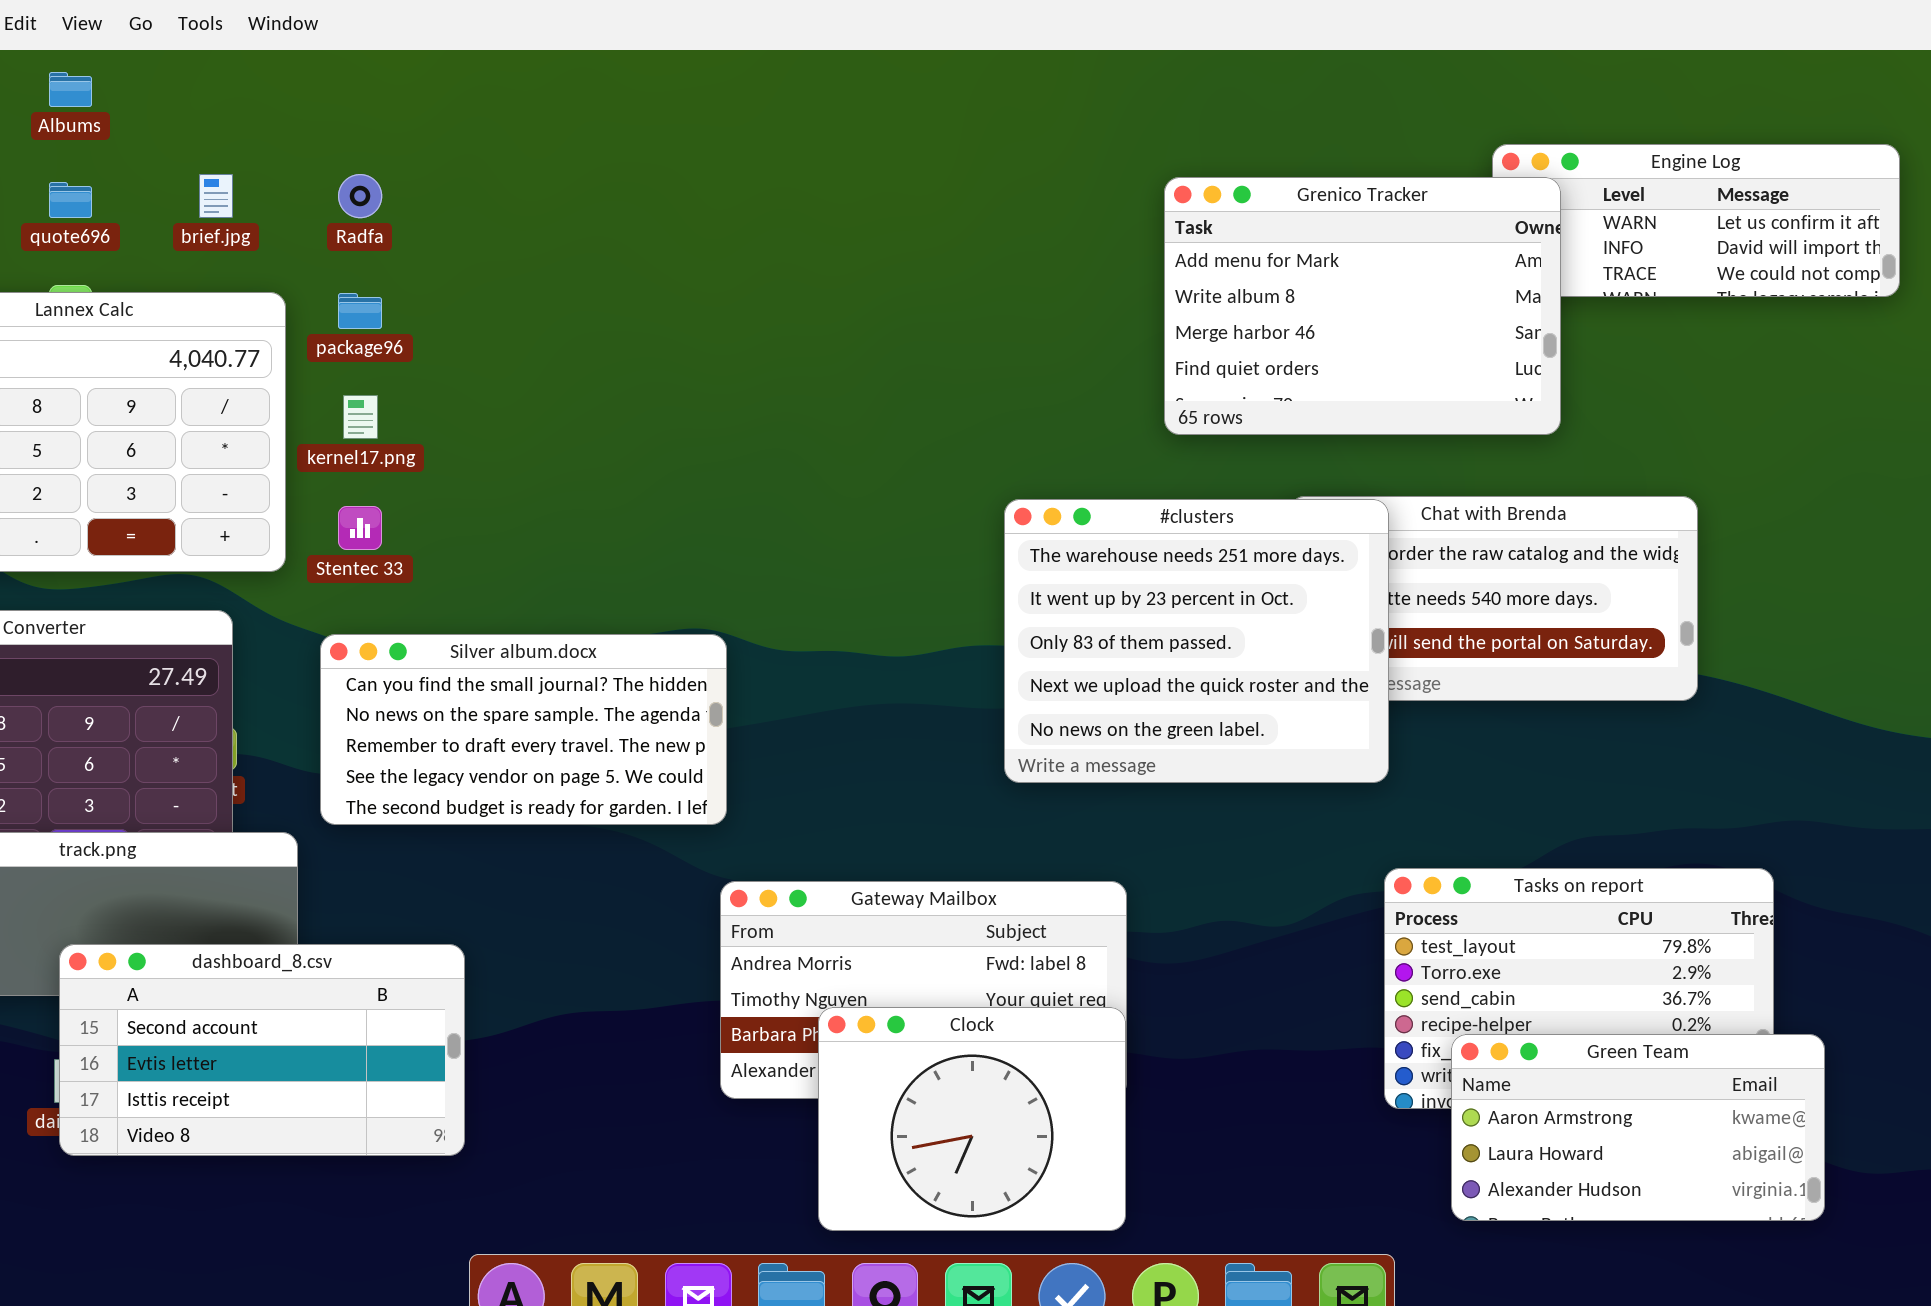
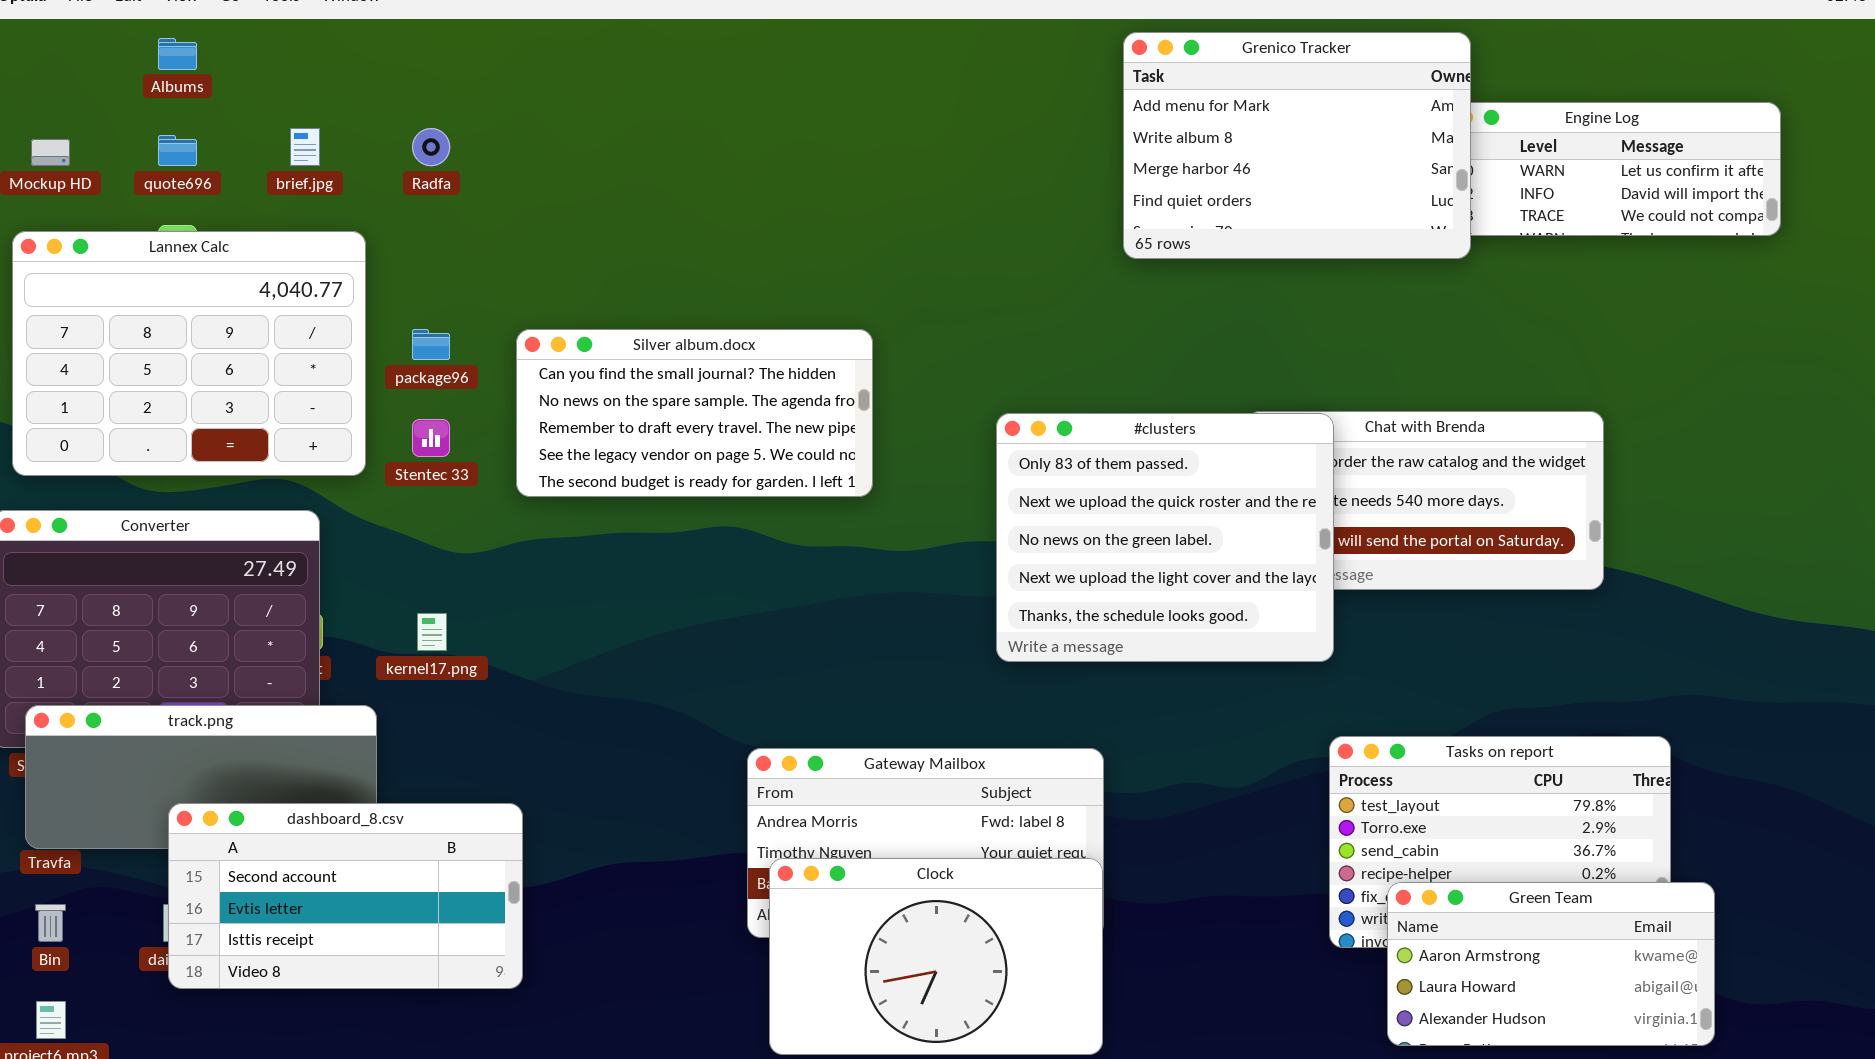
Grenico Tracker: [1164,177,1561,435] -> [1123,32,1471,259], moved
package96: [338,293,382,329] -> [412,329,450,360], moved
kernel17.png: [343,395,378,439] -> [417,613,447,651], moved
#clusters: [1004,499,1389,783] -> [996,413,1334,662], scrolled down 2 rows
Silver album.docx: [320,634,727,825] -> [516,329,873,497], moved
Clock: [818,1007,1126,1231] -> [769,858,1103,1055], resized

